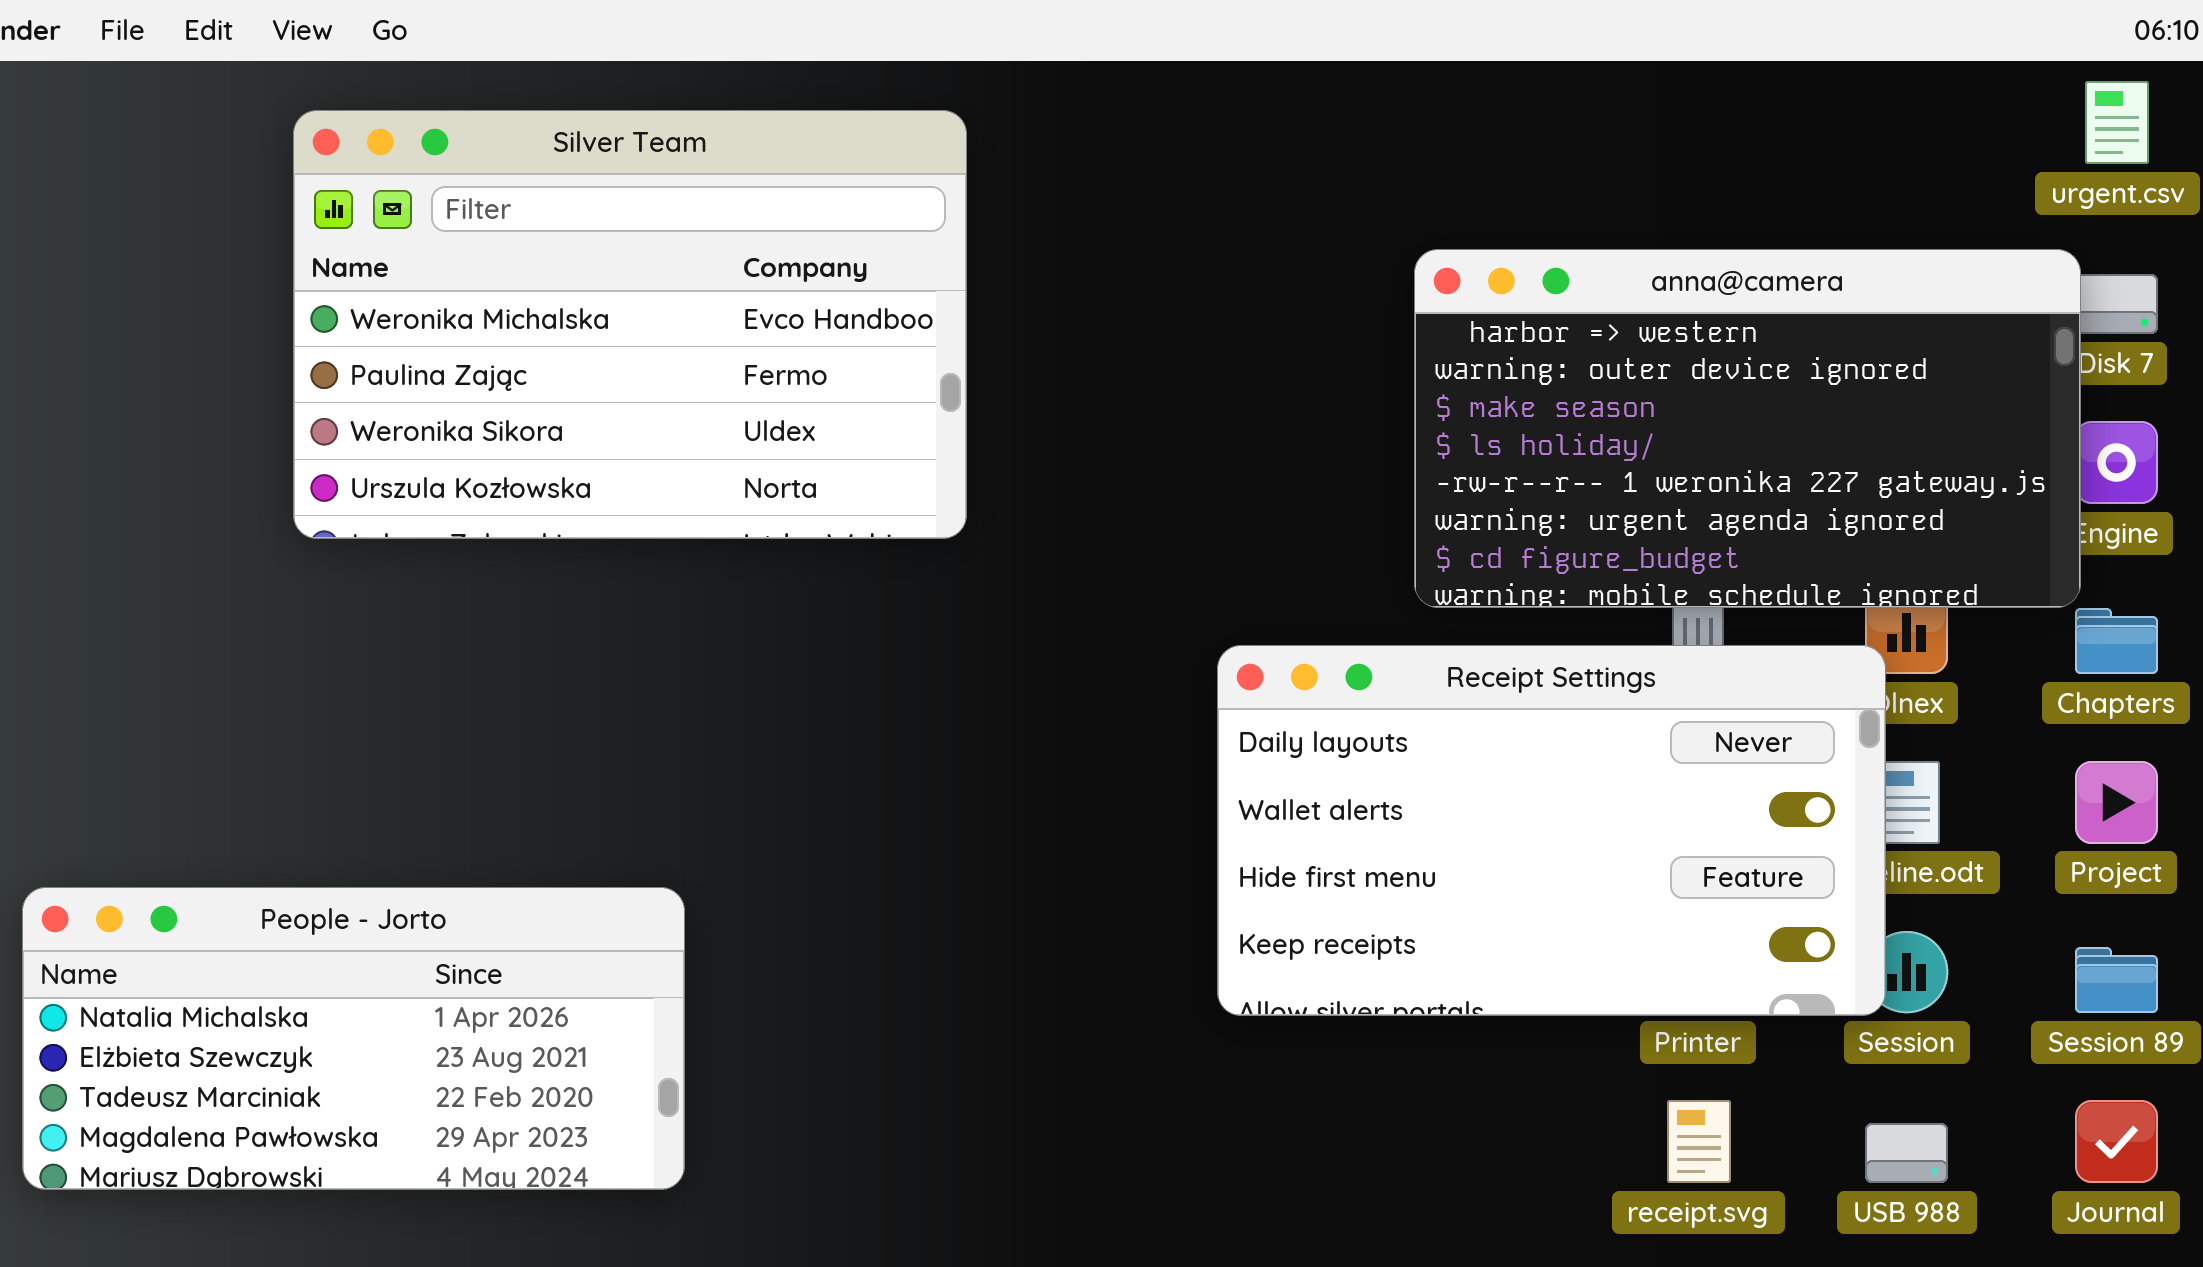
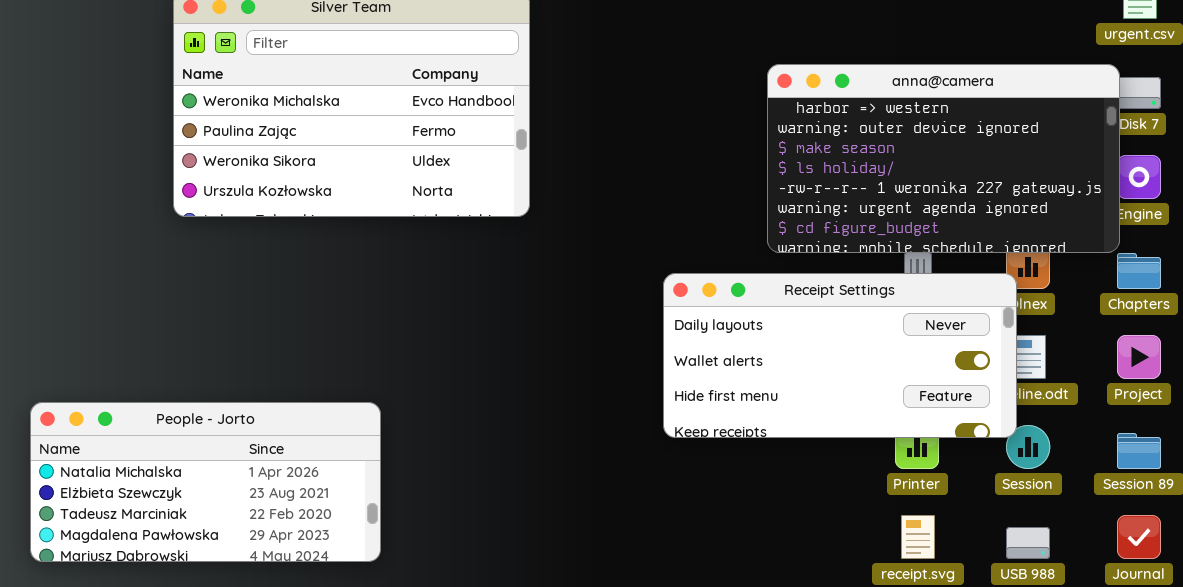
Receipt Settings: [1217,645,1886,1016] -> [663,273,1017,438], resized

